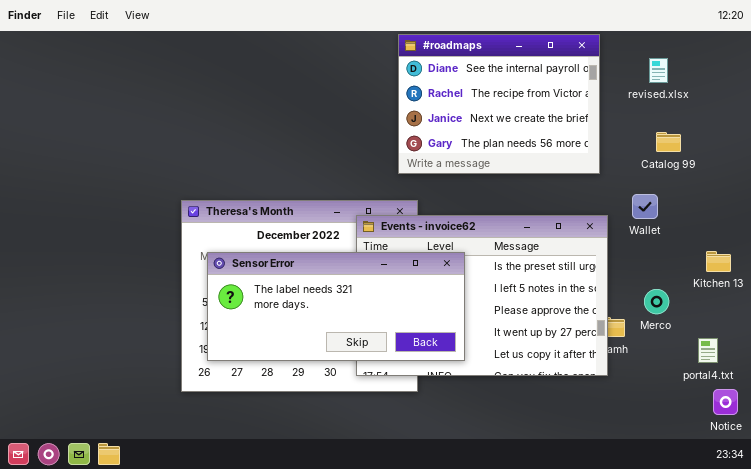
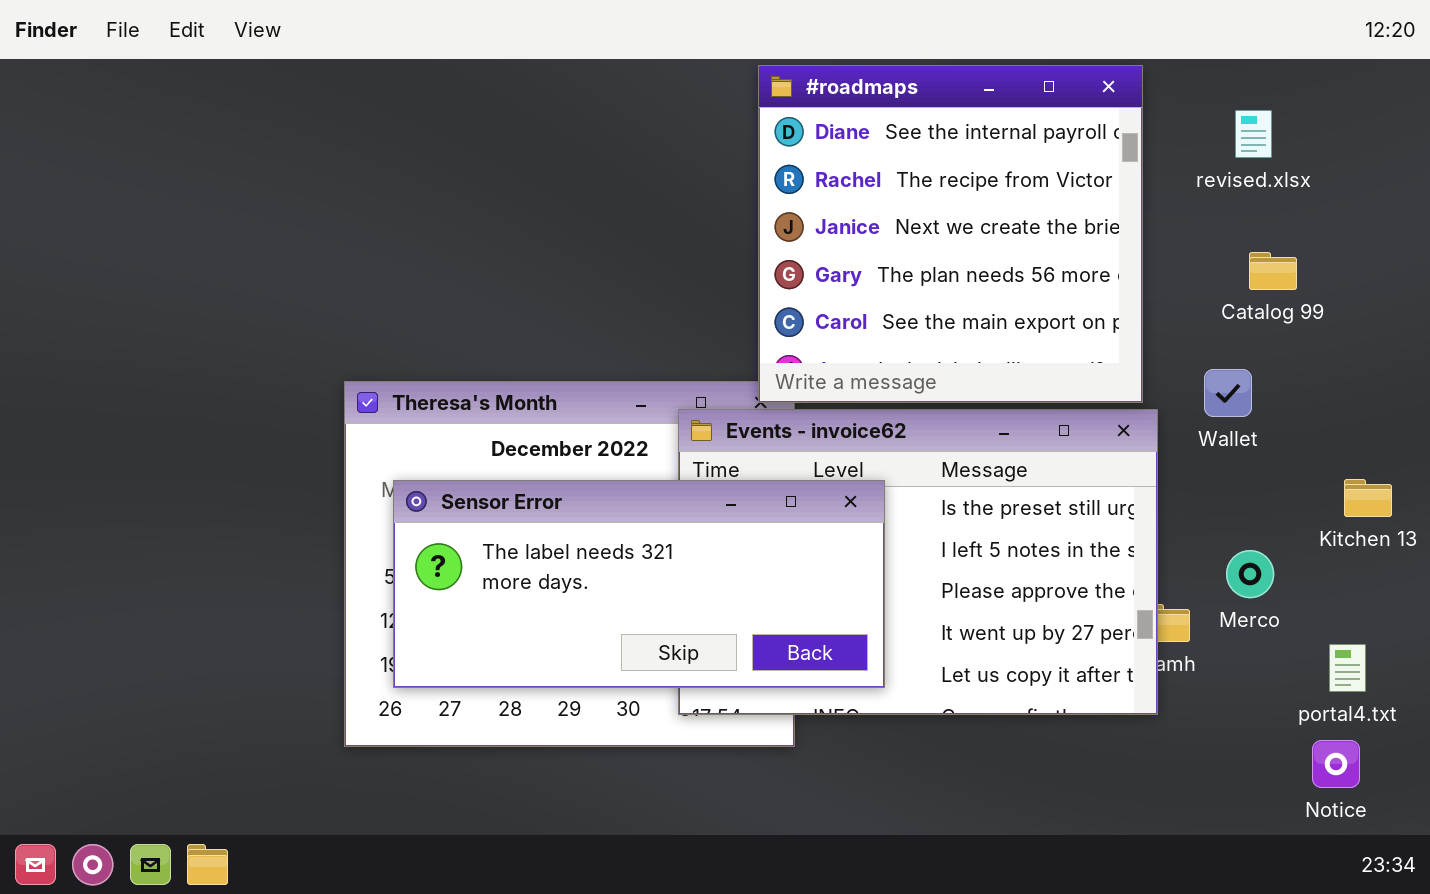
#roadmaps: [398,34,600,174] -> [758,65,1143,403], resized
Notice: [713,389,738,415] -> [1312,740,1360,788], moved

